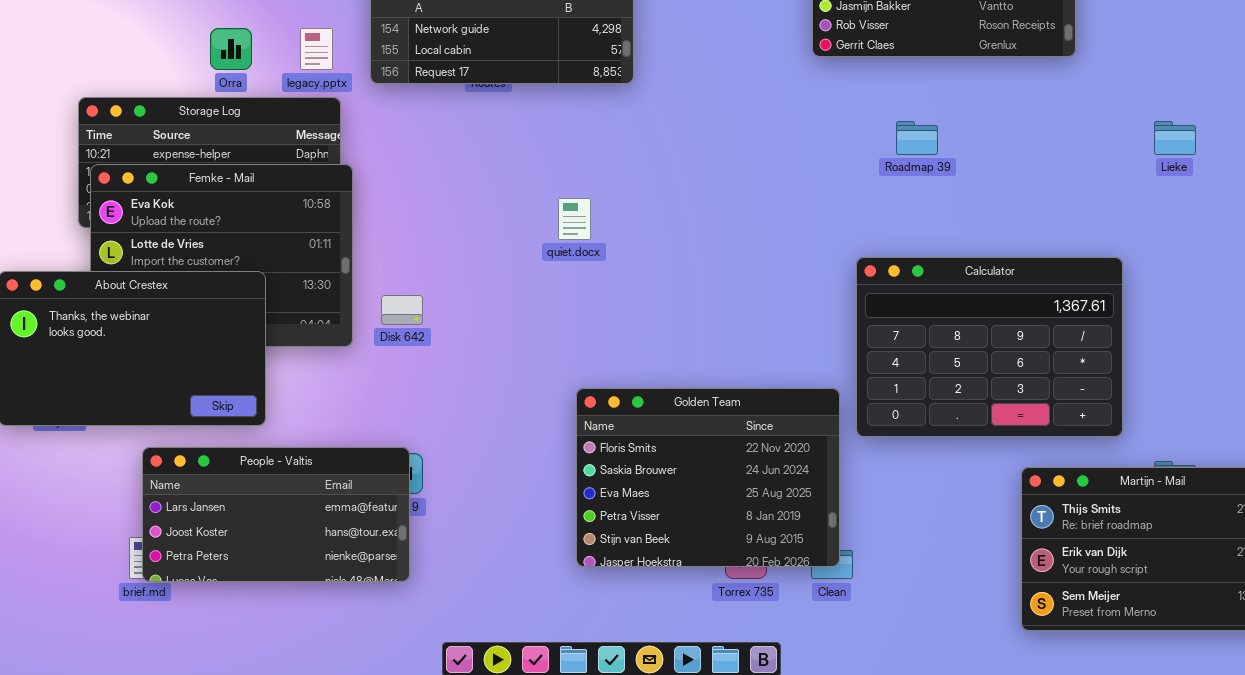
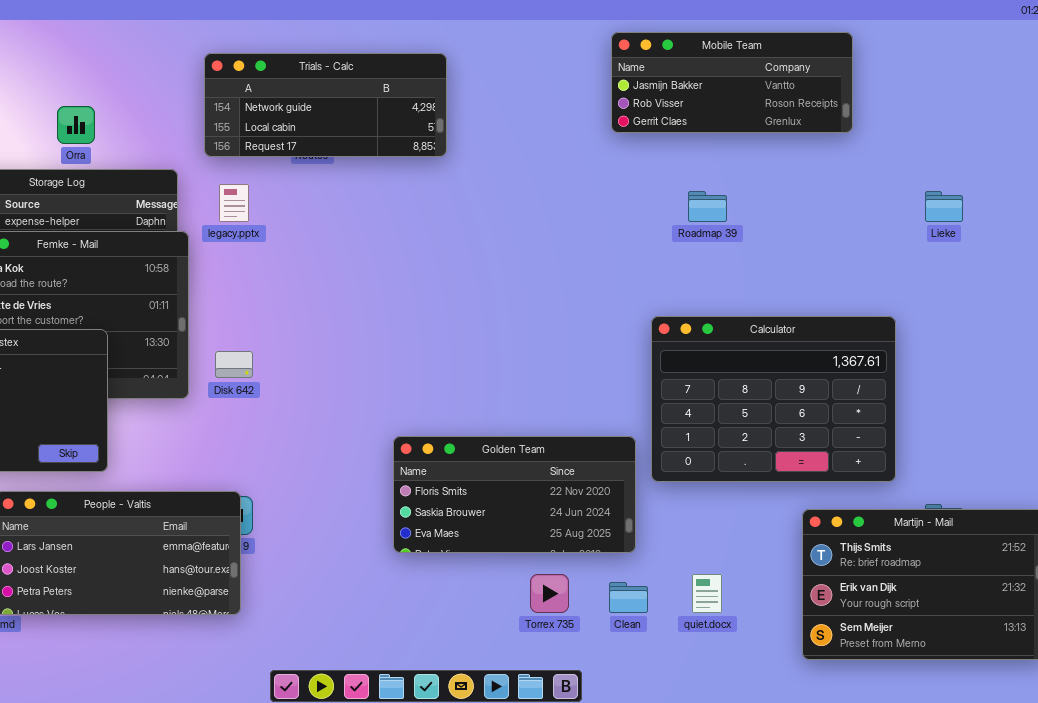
legacy.pptx: [300,28,333,70] -> [219,184,249,222], moved
quiet.docx: [558,198,591,240] -> [692,574,722,613], moved
Golden Team: [576,388,840,567] -> [393,436,636,553], resized

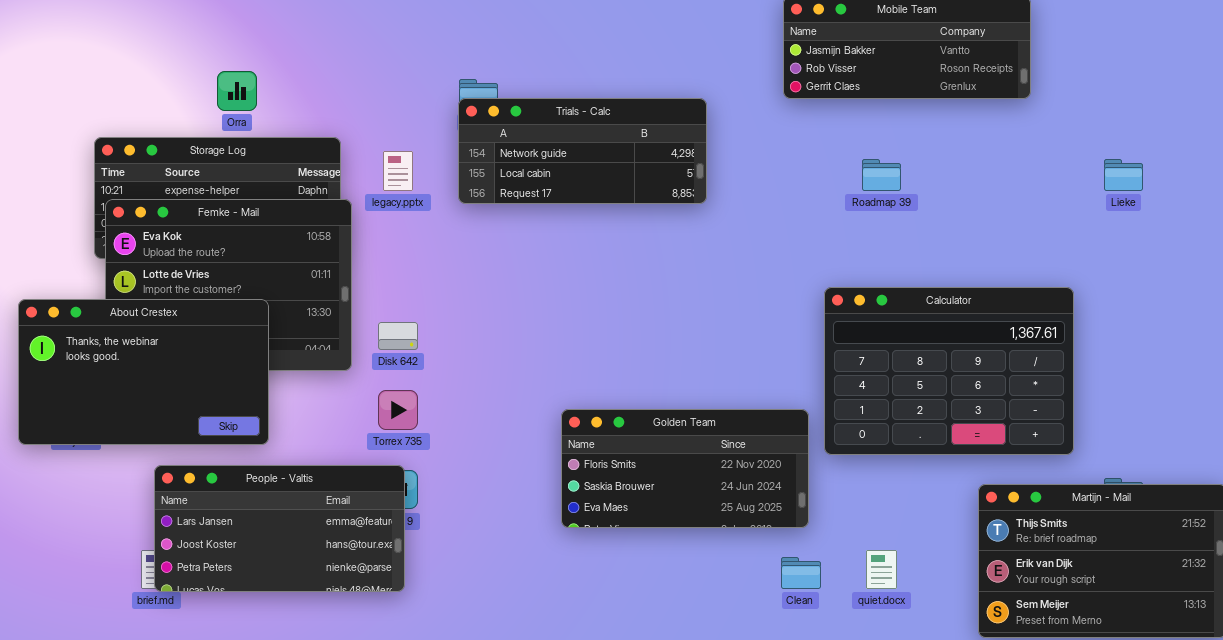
Trials - Calc: [204,53,447,157] -> [458,98,707,204], moved
Torrex 735: [530,574,569,613] -> [378,390,418,430], moved

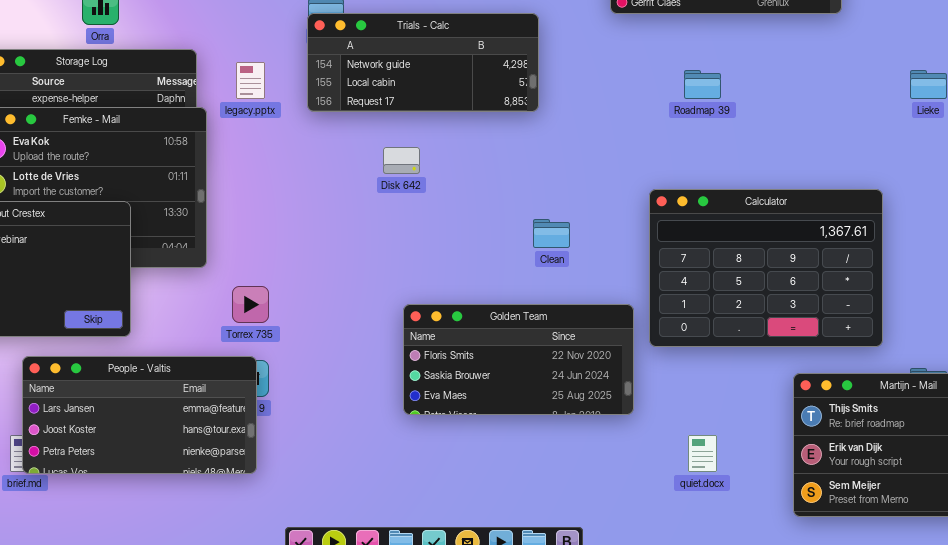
Disk 642: [378,322,418,350] -> [383,147,420,174], moved
Clean: [781,557,821,589] -> [533,219,570,248], moved

